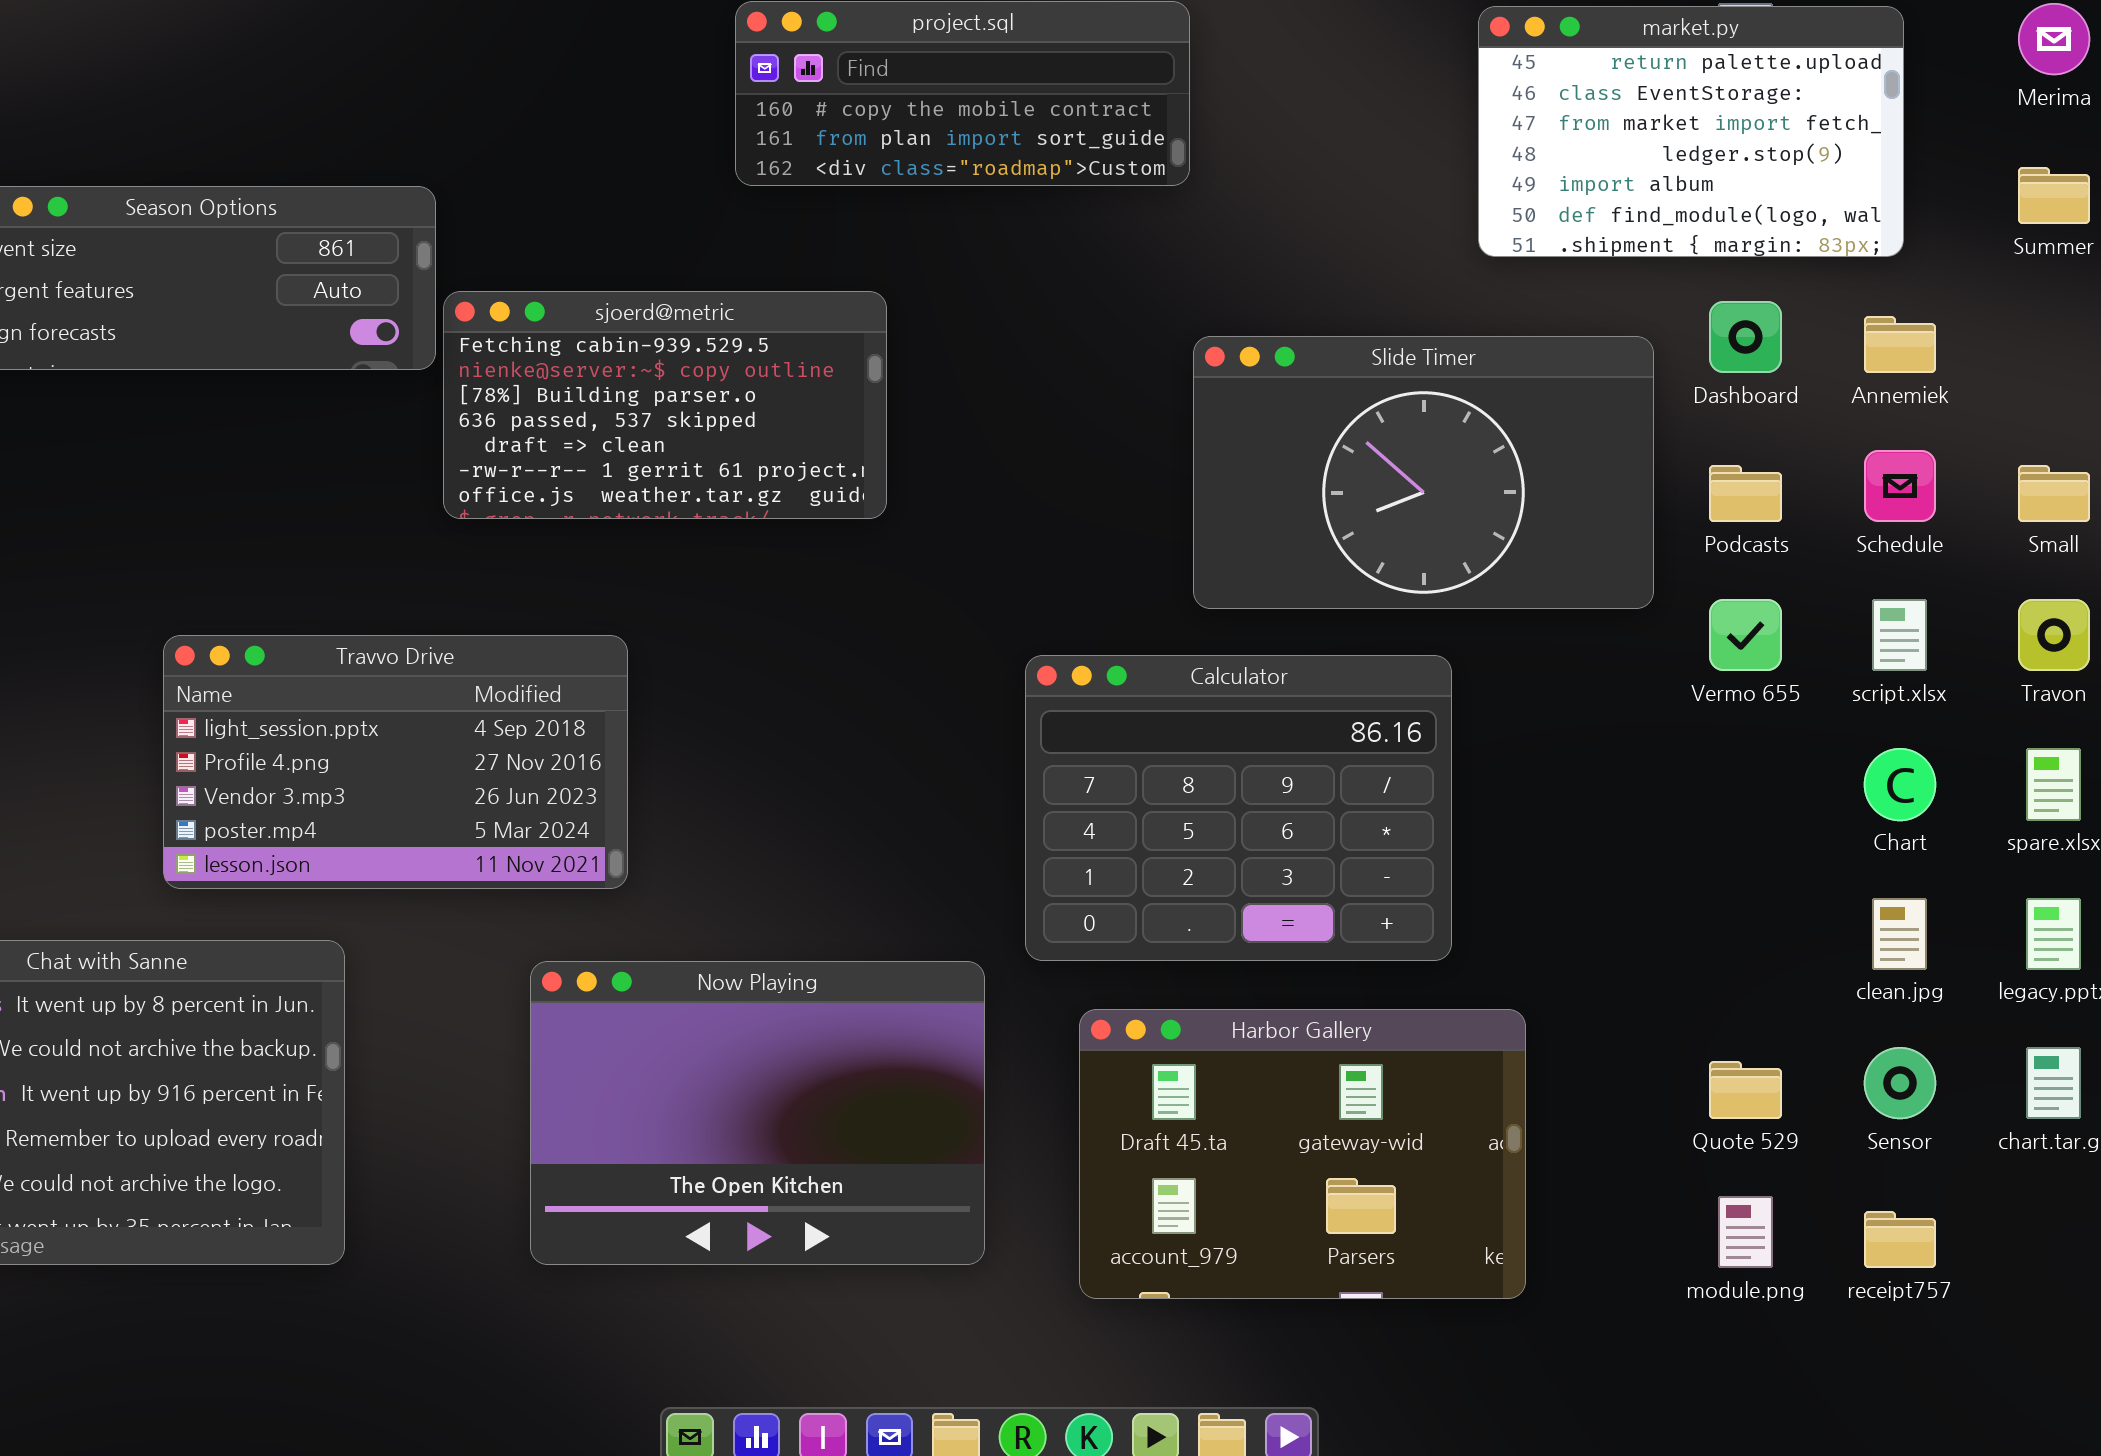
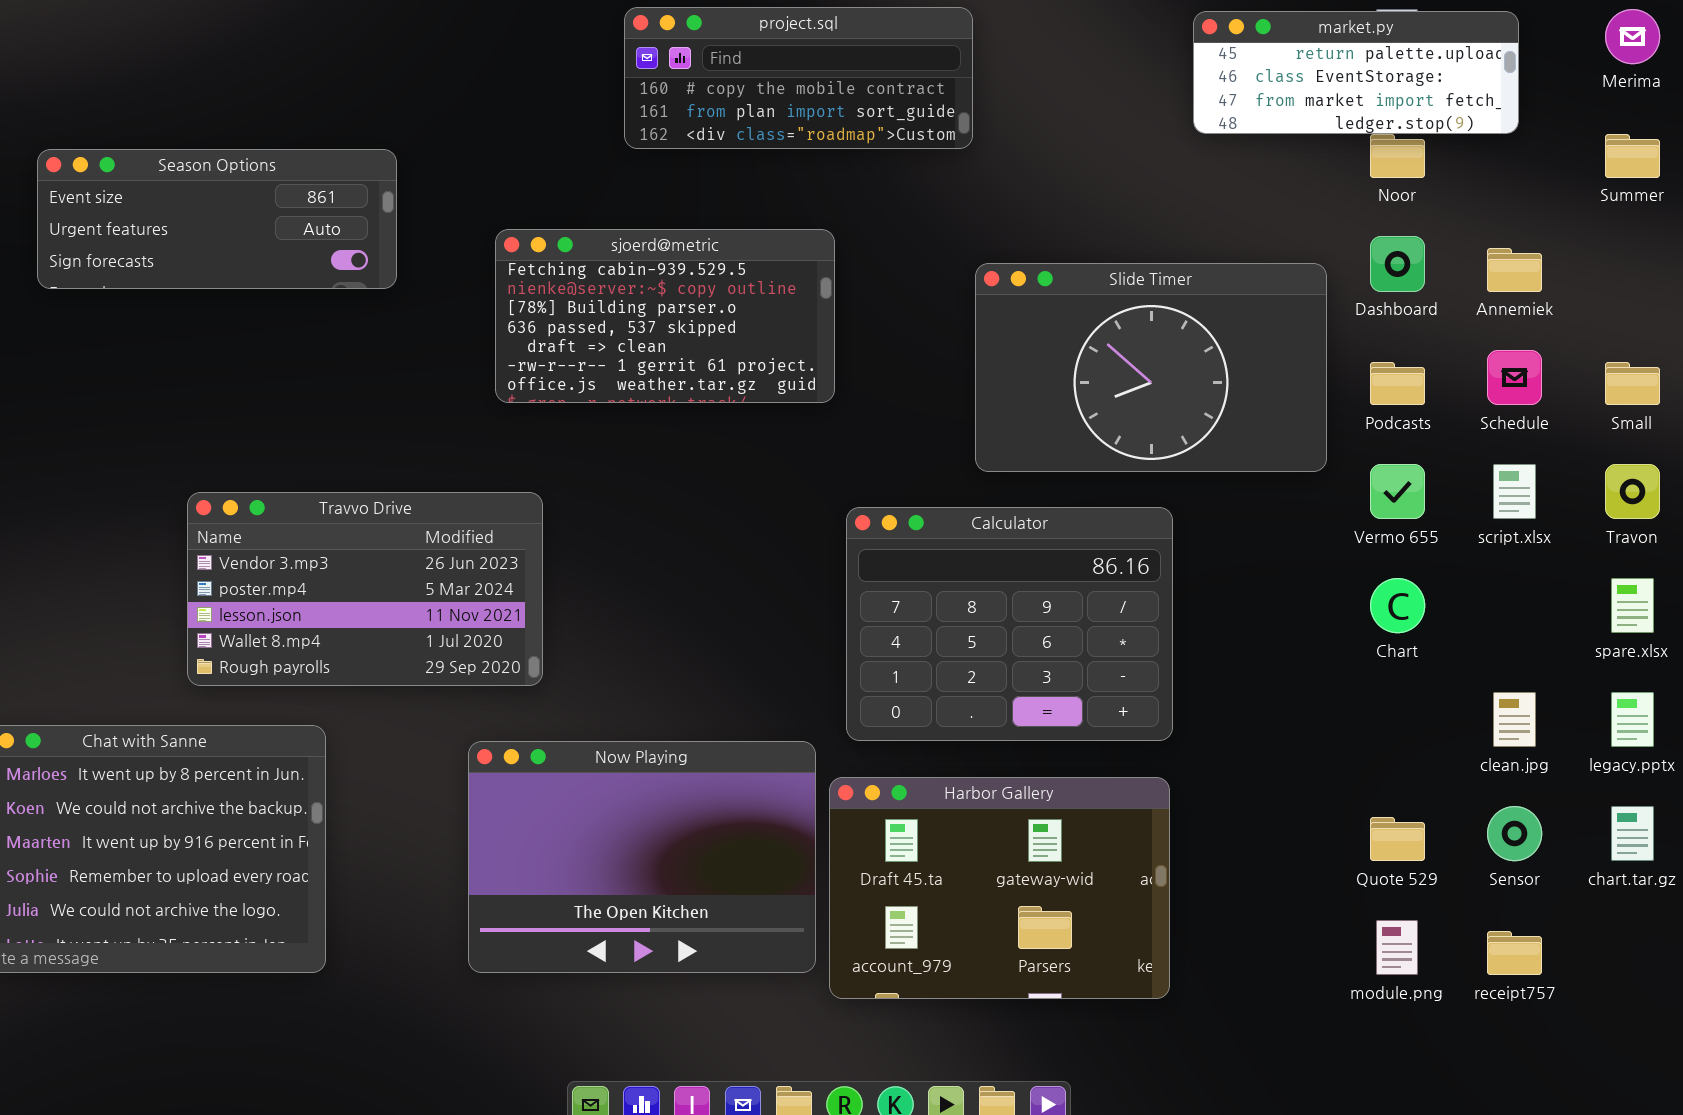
market.py: [1478,6,1904,257] -> [1193,11,1519,134], resized
sjoerd@metric: [443,291,887,519] -> [495,229,835,403], moved
Travvo Drive: [163,635,628,889] -> [187,492,543,686], scrolled down 2 rows
Chart: [1864,748,1936,821] -> [1370,578,1425,633], moved
Harbor Gallery: [1079,1009,1526,1299] -> [829,777,1170,999], moved

